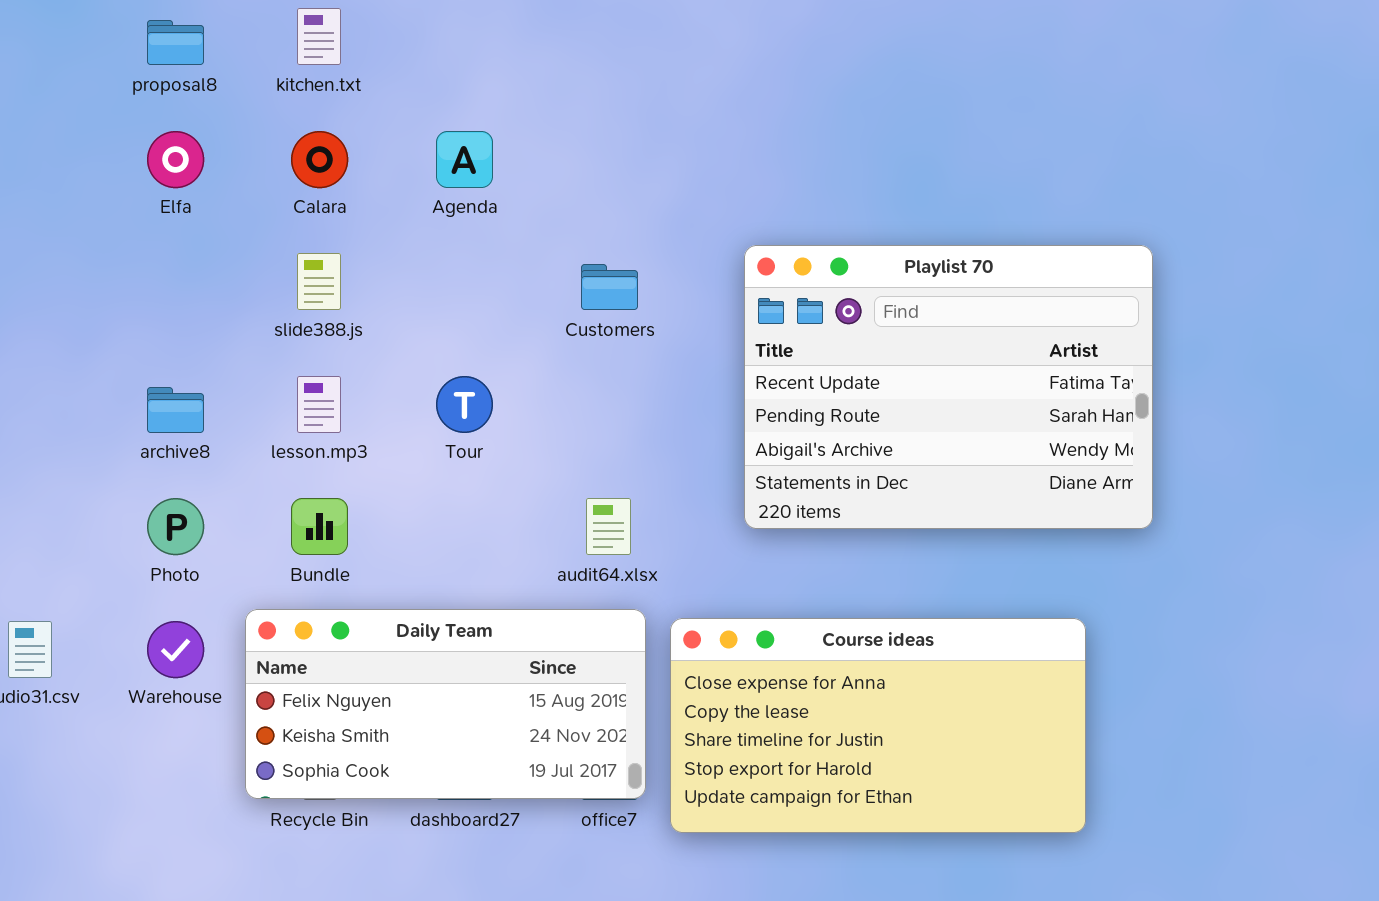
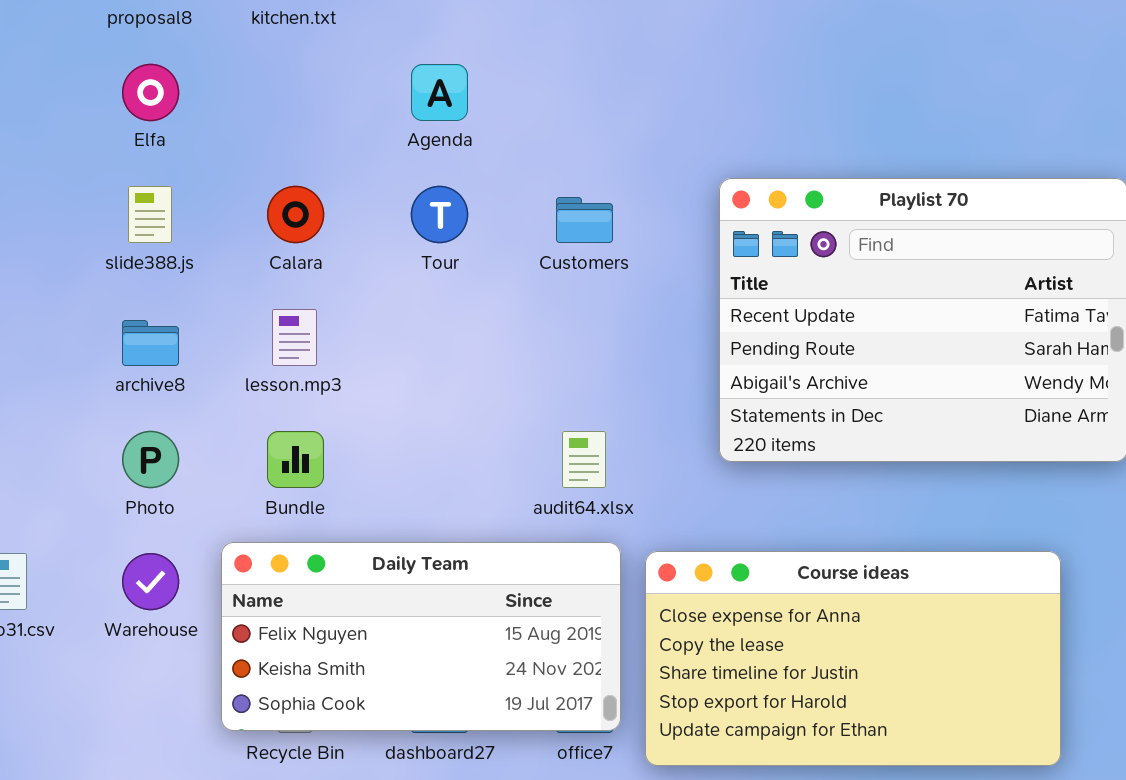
Calara: [291,131,348,188] -> [267,186,324,243], moved
slide388.js: [297,253,341,310] -> [128,186,172,243], moved
Tour: [436,376,493,433] -> [411,186,468,243], moved

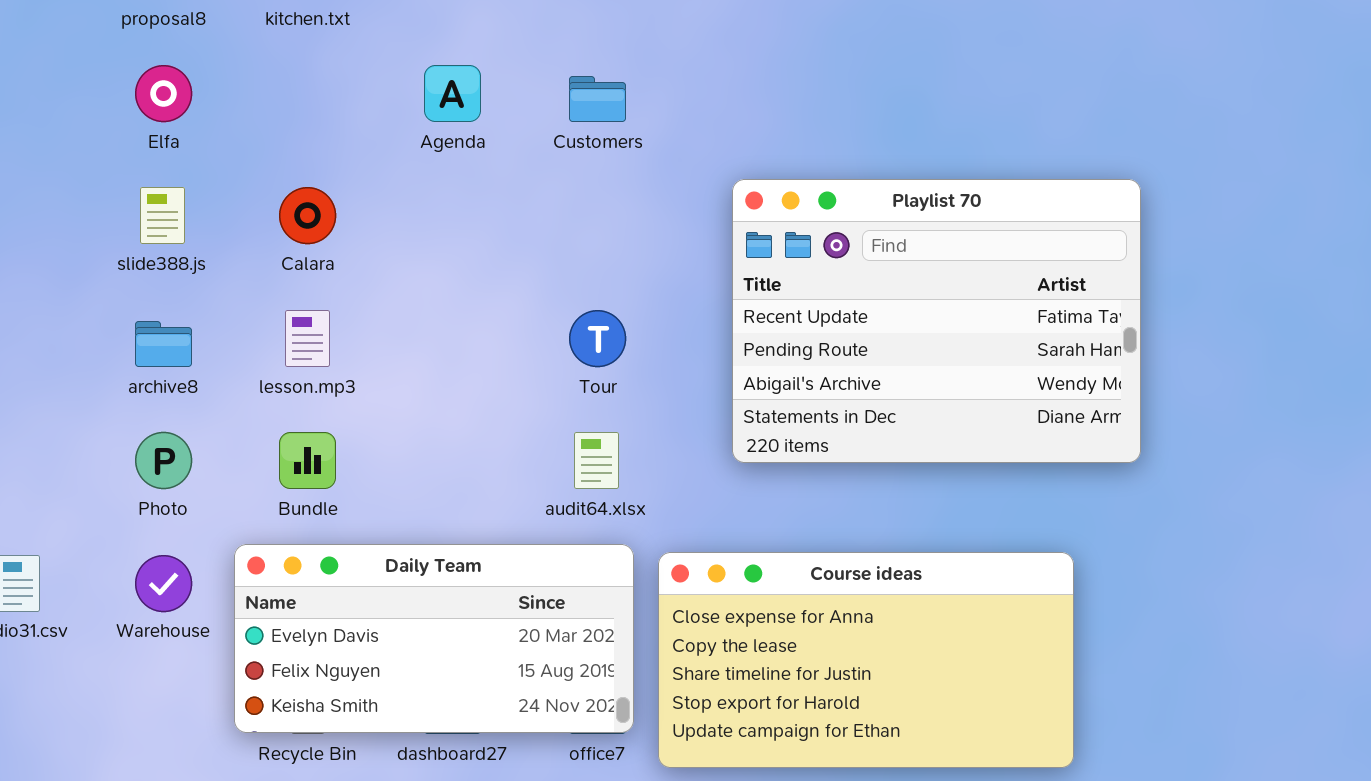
Tour: [411,186,468,243] -> [569,310,626,367], moved
Customers: [556,197,613,243] -> [569,76,626,122], moved
Daily Team: [221,542,621,731] -> [234,544,634,733], scrolled up 1 row

